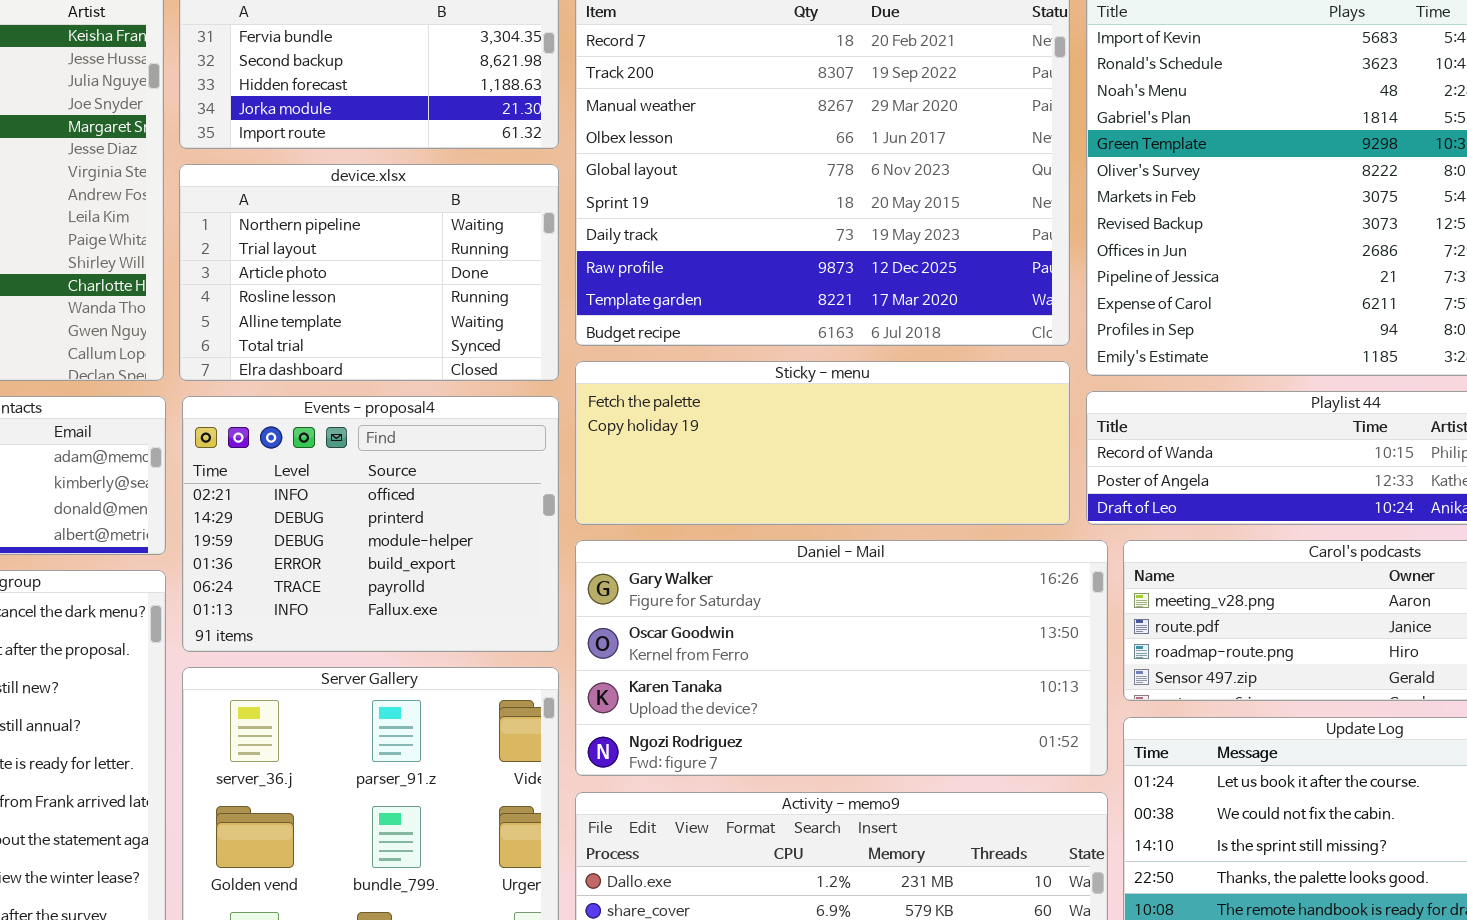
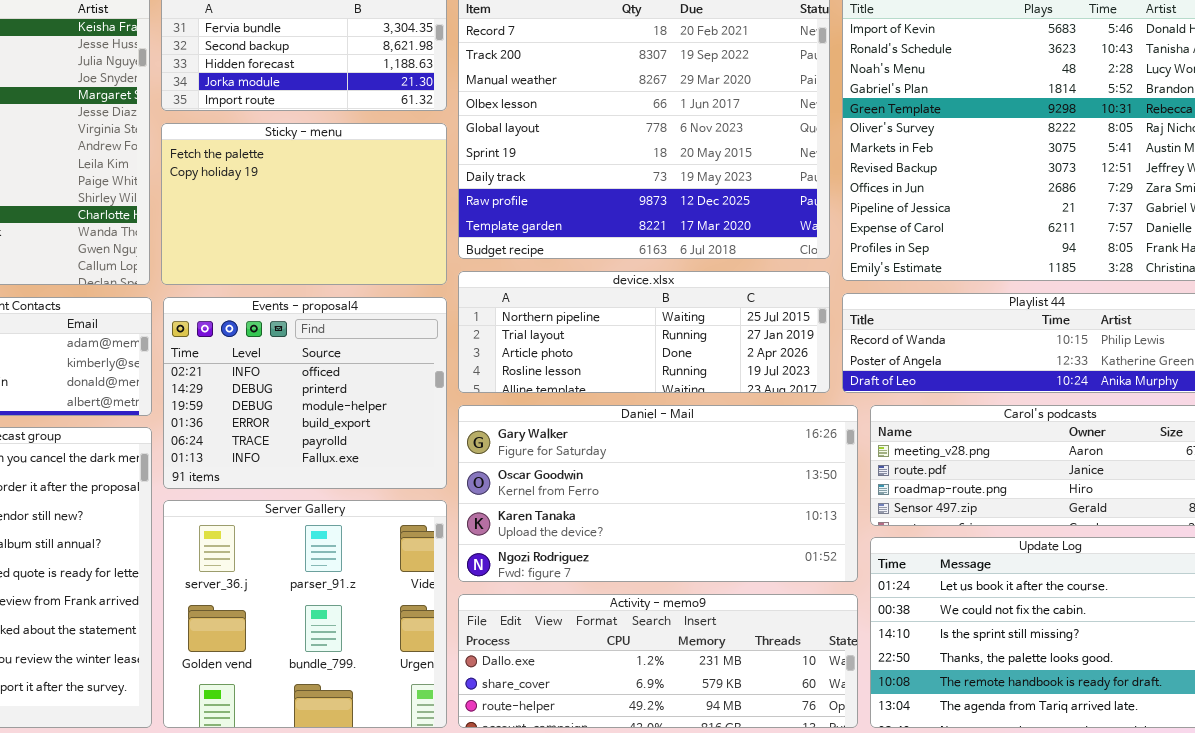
device.xlsx: [179,164,559,381] -> [458,271,830,393], moved, resized
Sticky - menu: [575,361,1070,525] -> [161,123,447,285], moved, resized

